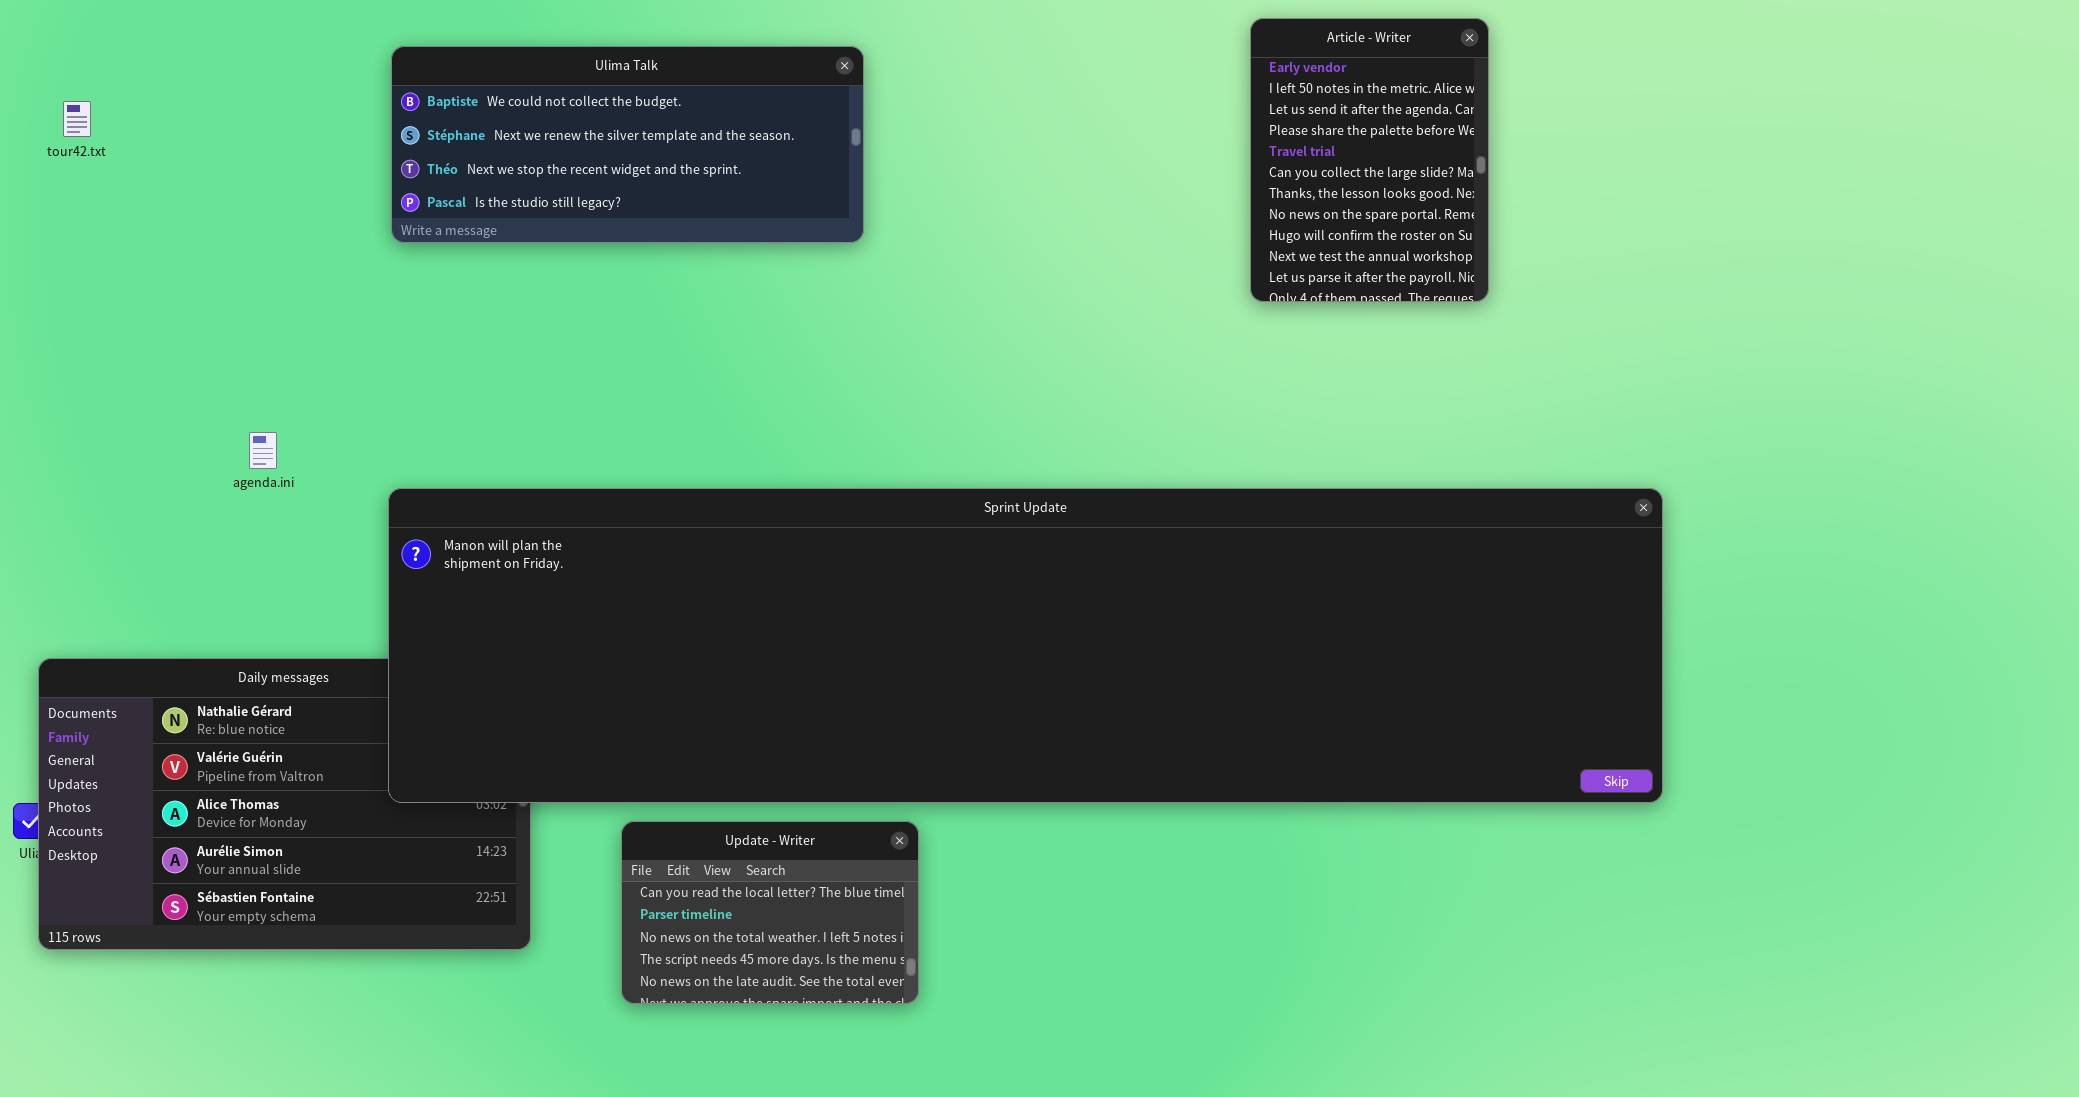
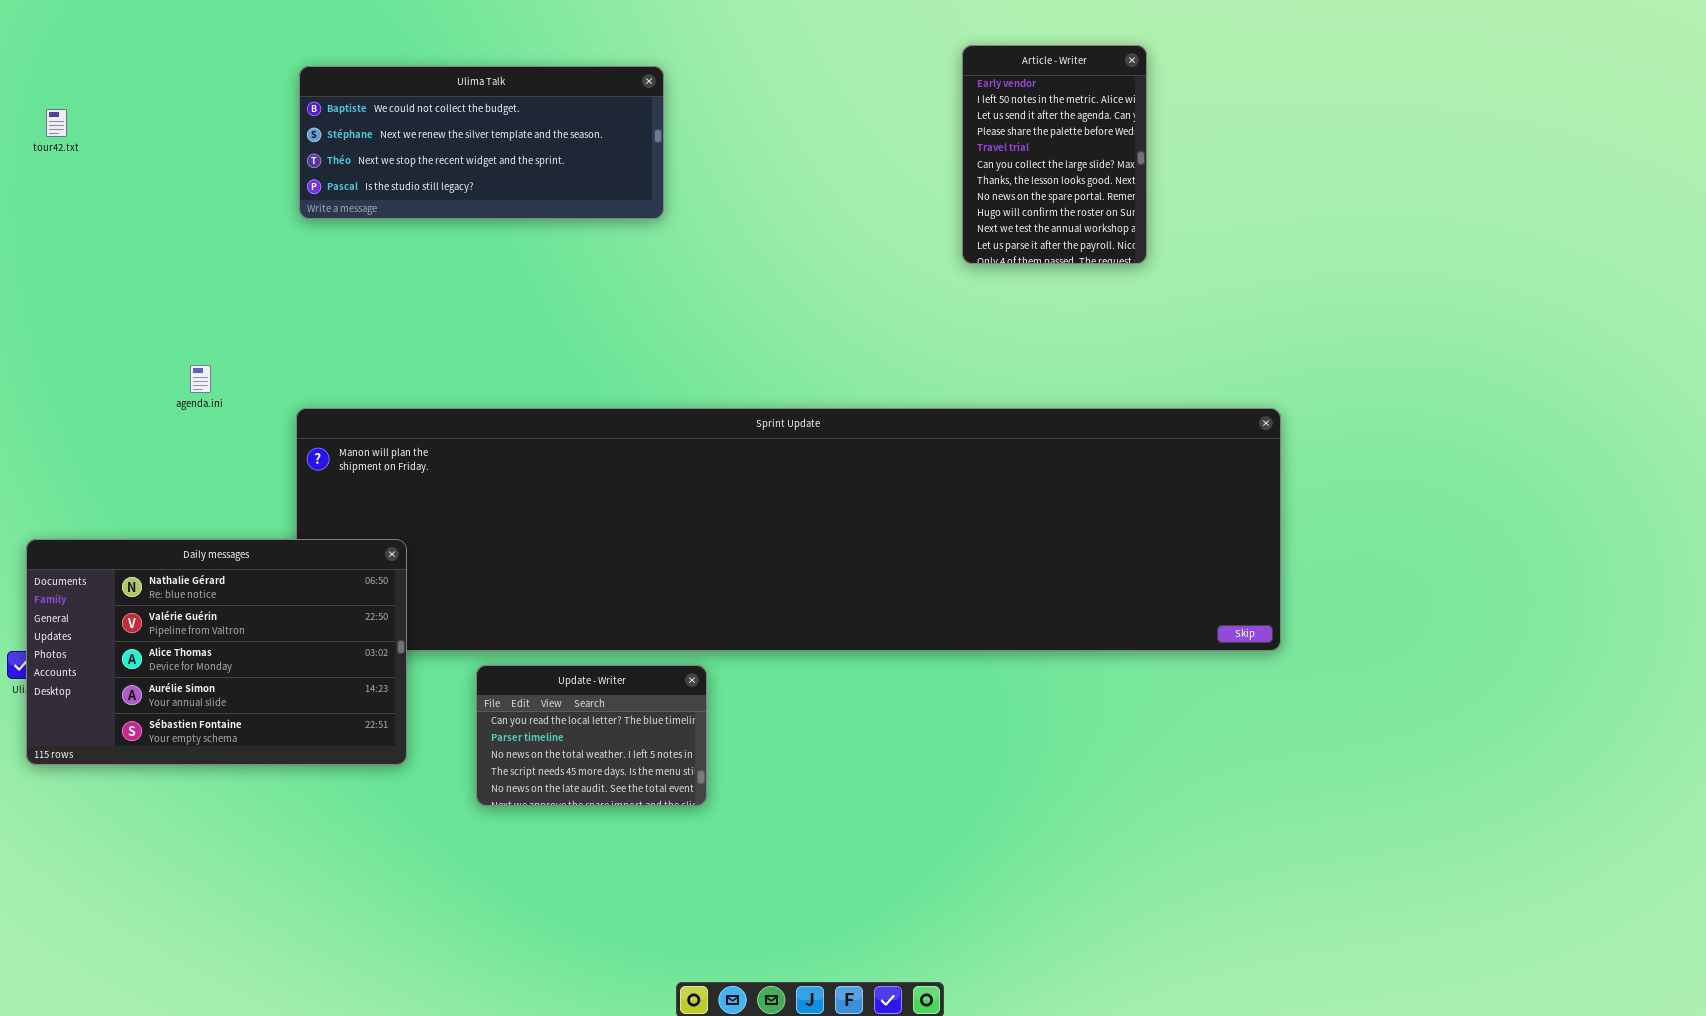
Daily messages: [38,658,531,950] -> [26,539,407,765], raised

